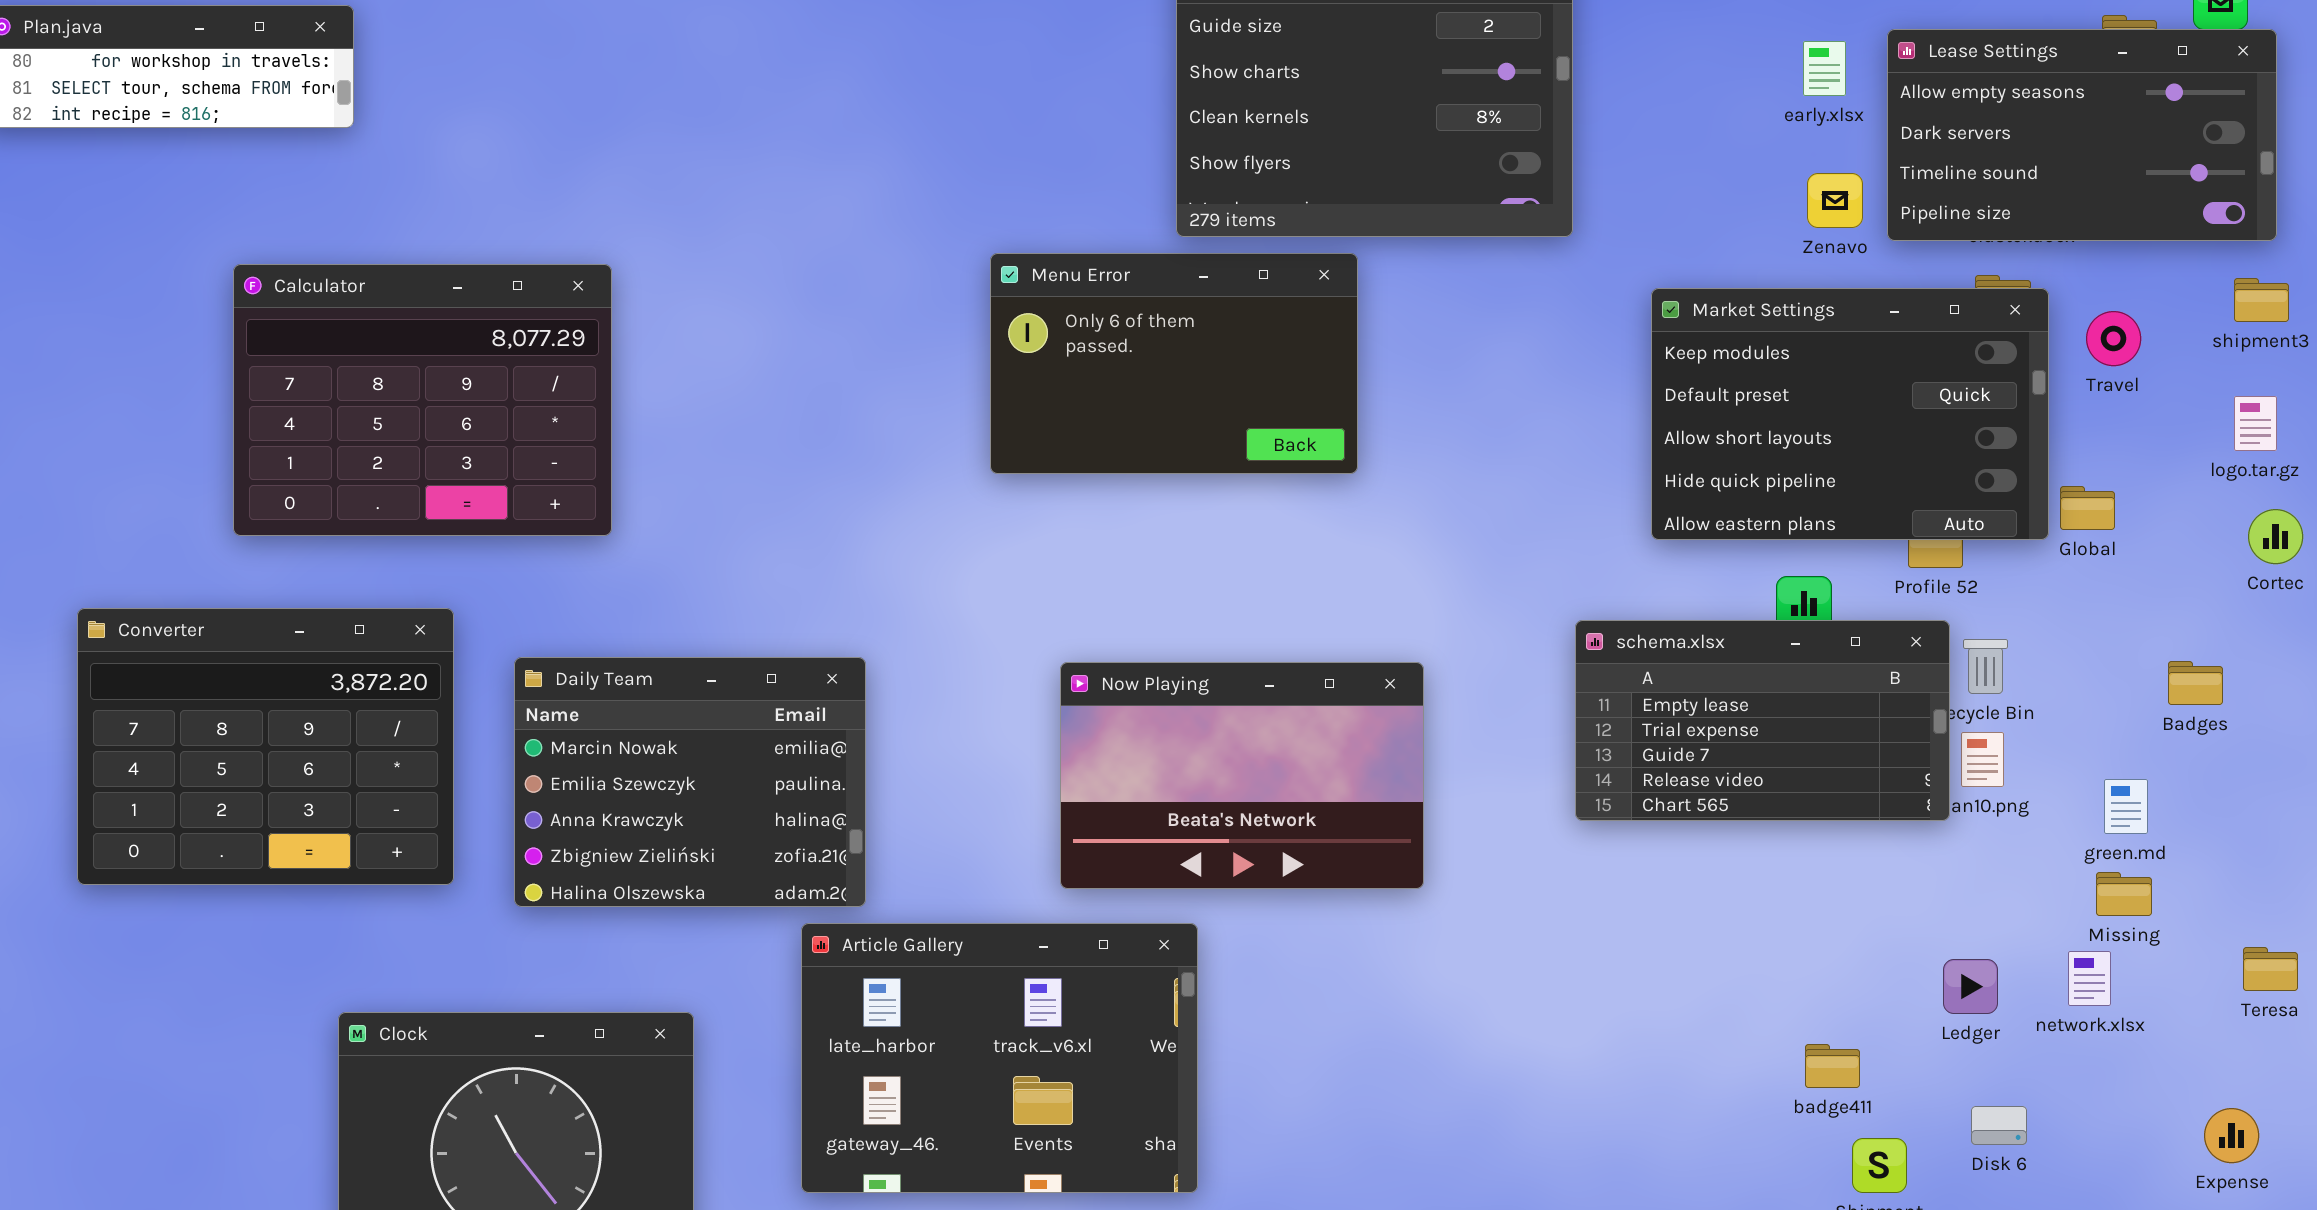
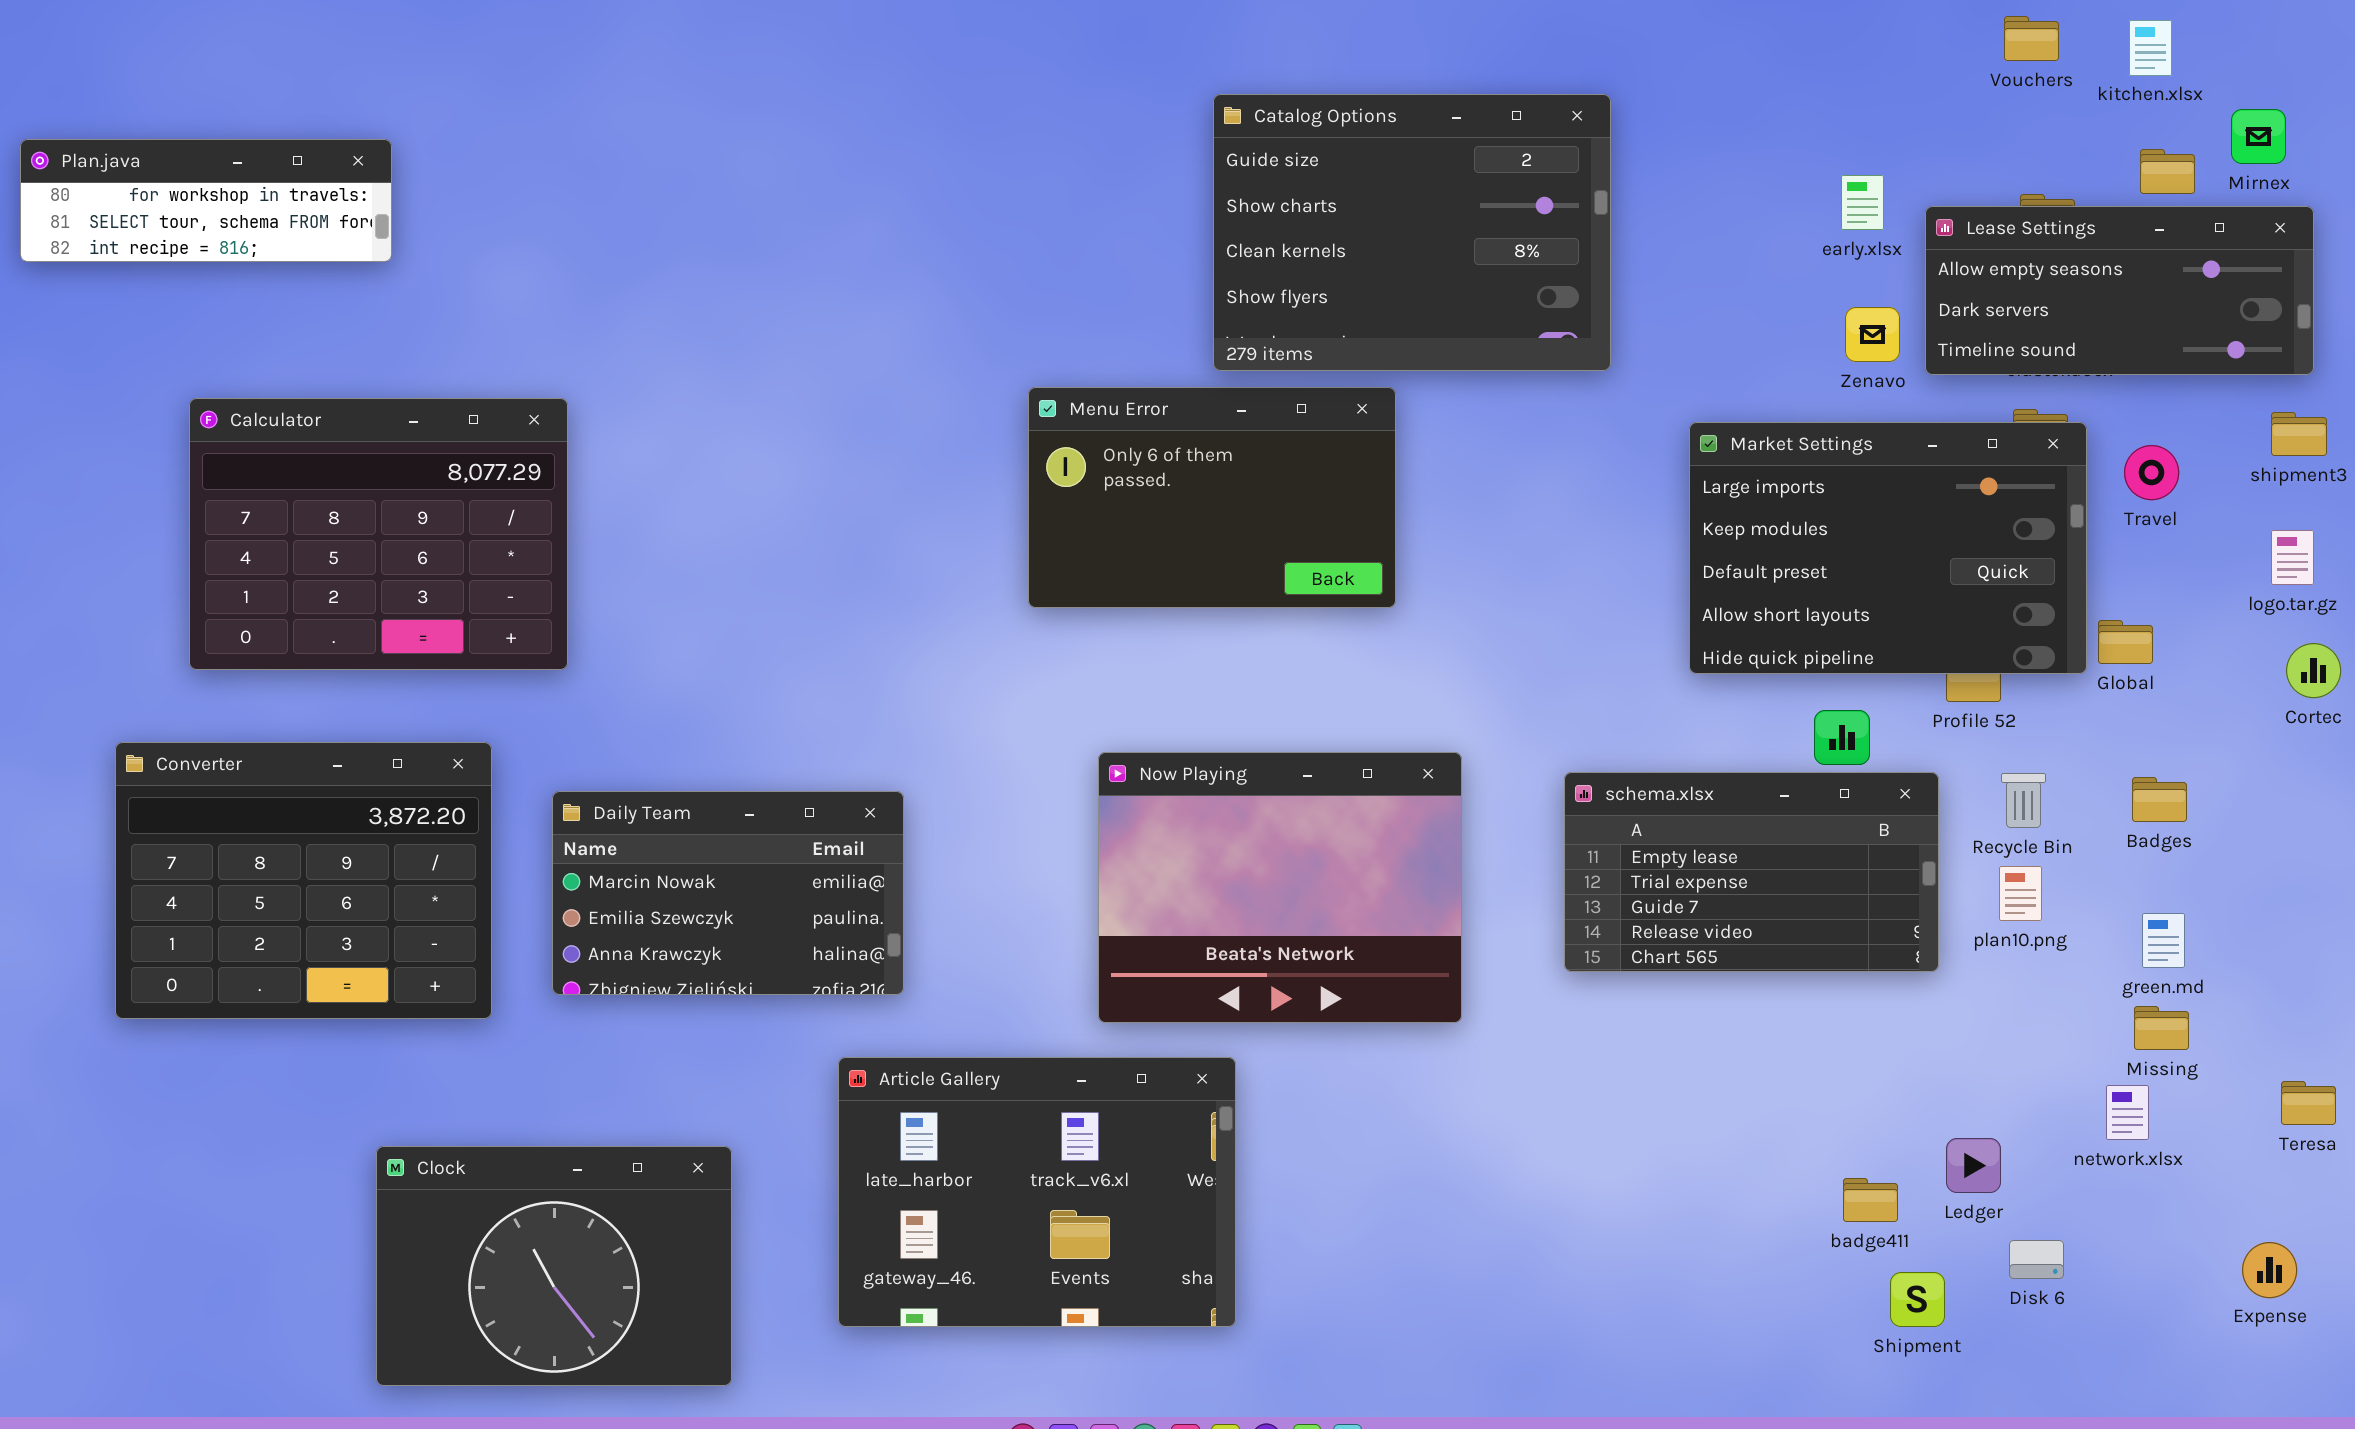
Lease Settings: [1887,29,2277,241] -> [1925,206,2314,375], resized
Calculator: [233,264,612,536] -> [189,398,568,670], moved
Market Settings: [1651,288,2049,540] -> [1689,422,2087,674], scrolled up 1 row
schema.xlsx: [1575,620,1950,821] -> [1564,772,1939,972], moved
Daily Team: [514,657,866,907] -> [552,791,904,995], resized
Badges: [2168,661,2223,705] -> [2132,777,2187,822], moved
Now Playing: [1060,662,1424,889] -> [1098,752,1462,1023], resized
Ledger: [1943,959,1998,1014] -> [1946,1138,2001,1193], moved

